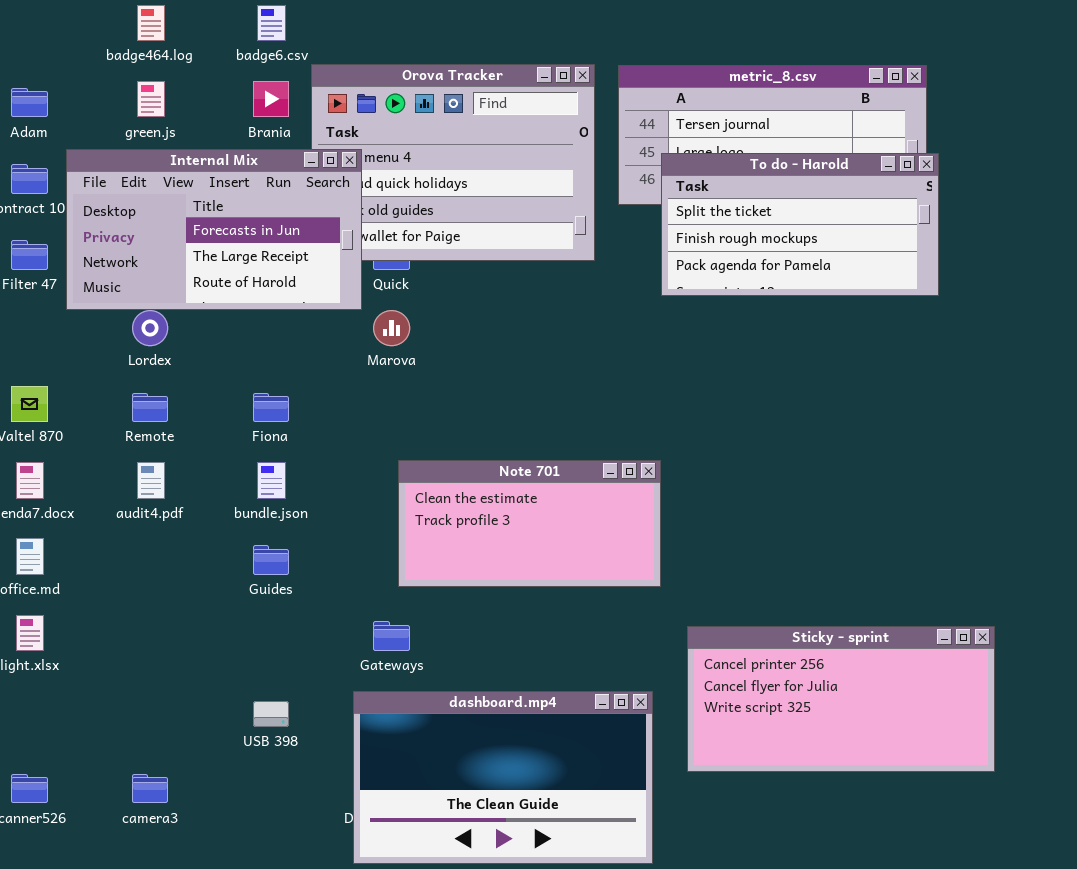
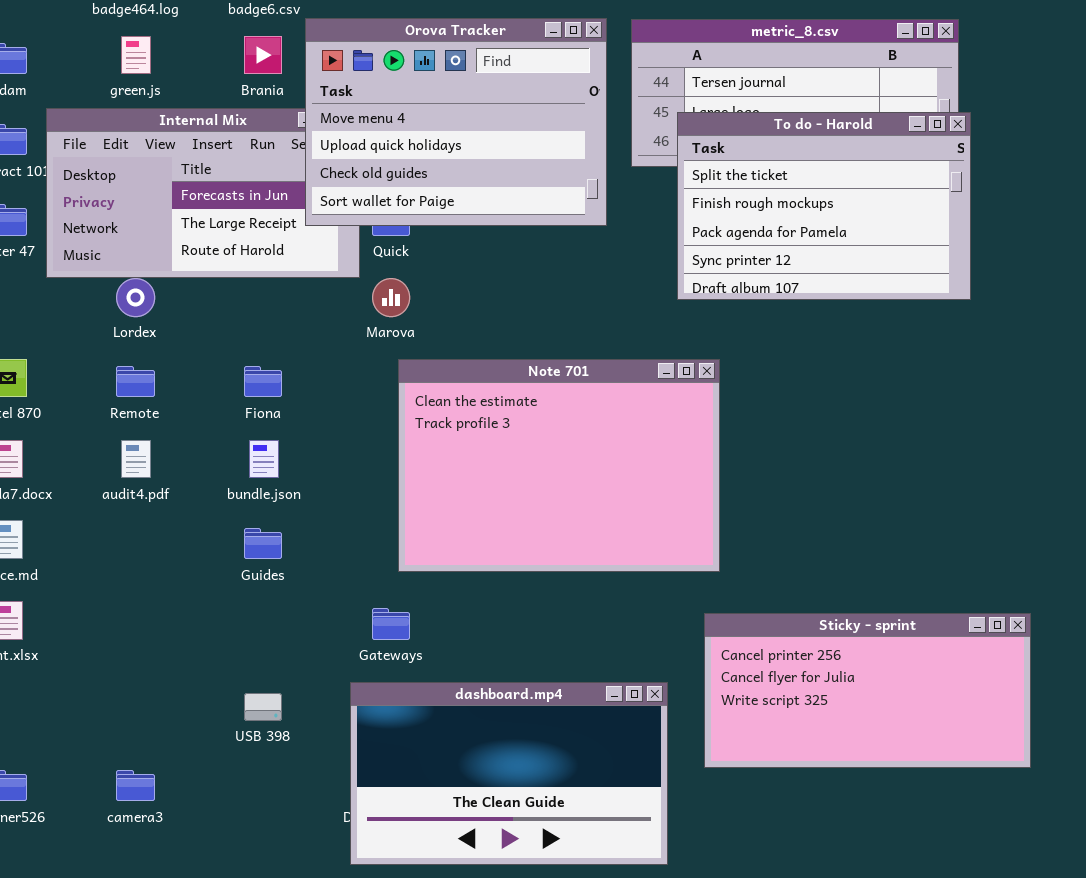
Orova Tracker: [311,64,595,261] -> [305,18,607,226], raised
To do - Harold: [661,153,939,296] -> [677,112,971,300], resized
Note 701: [398,460,661,587] -> [398,359,720,572], resized

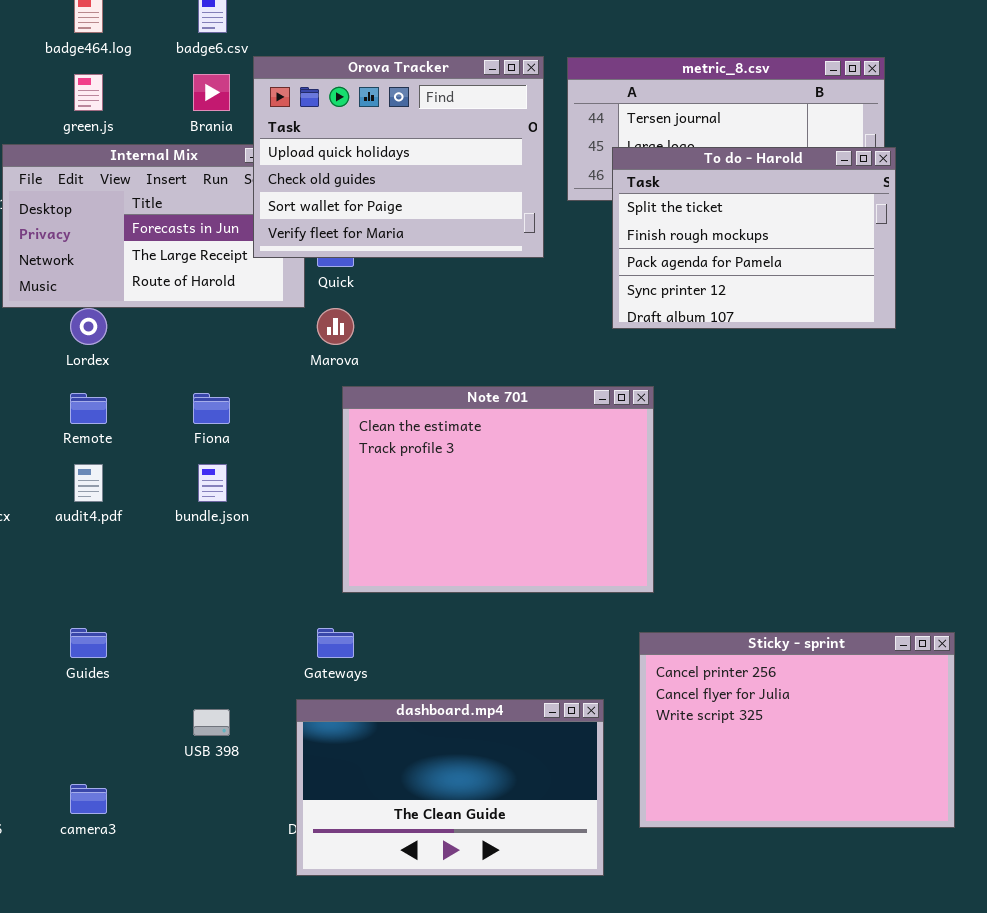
Orova Tracker: [305,18,607,226] -> [253,56,544,258], scrolled down 1 row
Guides: [244,528,282,559] -> [70,628,107,658], moved
Sticky - sprint: [704,613,1031,768] -> [639,632,955,828], resized

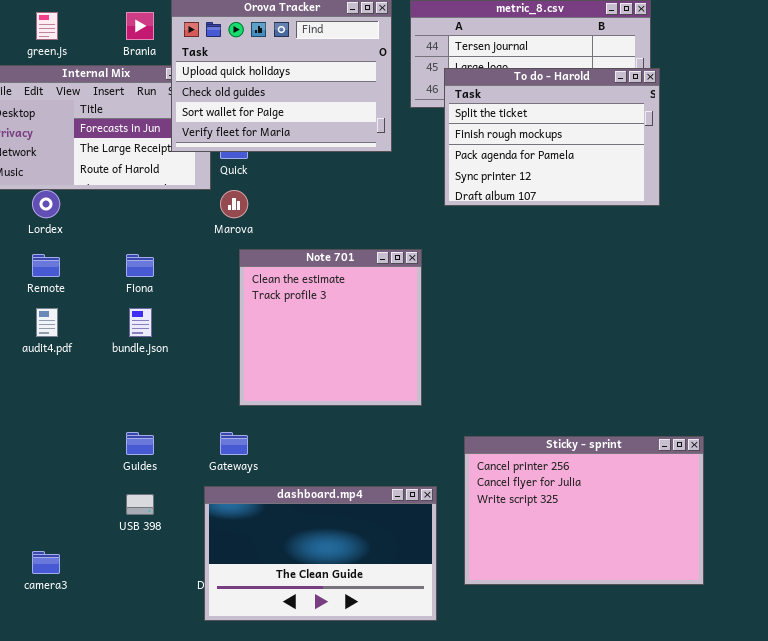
Note 701: [342,386,654,593] -> [239,249,422,406], resized
Guides: [70,628,107,658] -> [126,432,154,455], moved

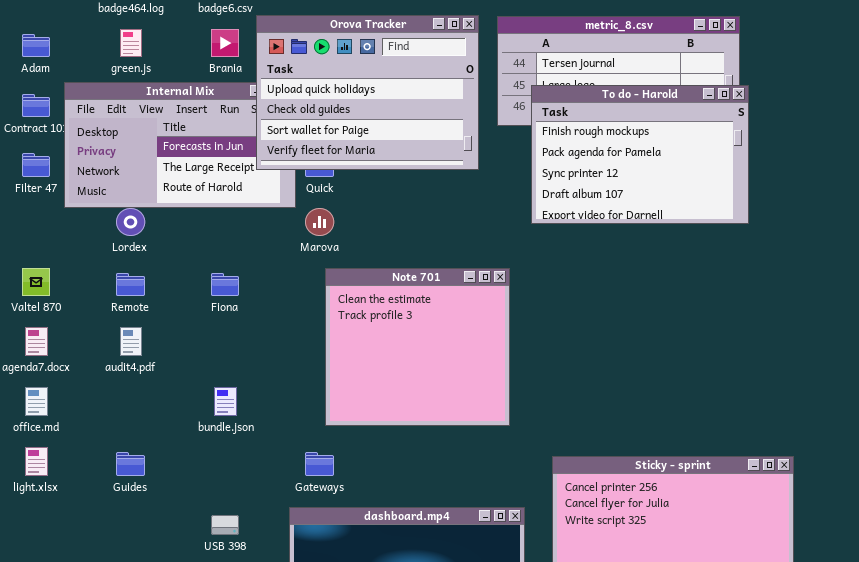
To do - Harold: [444,68,660,206] -> [531,85,749,224], scrolled down 1 row
bundle.json: [129,308,152,337] -> [214,387,237,416], moved
Guides: [126,432,154,455] -> [116,452,145,476], moved

